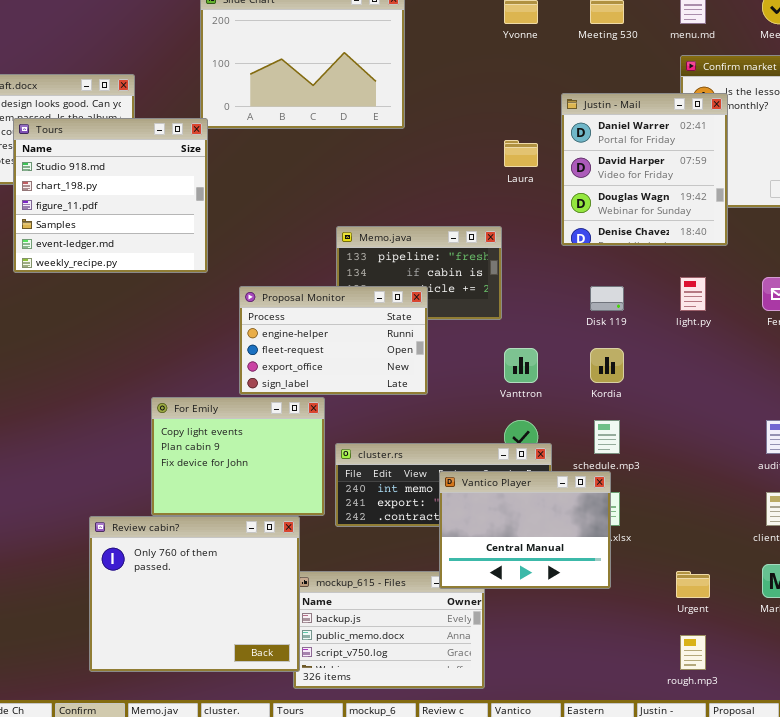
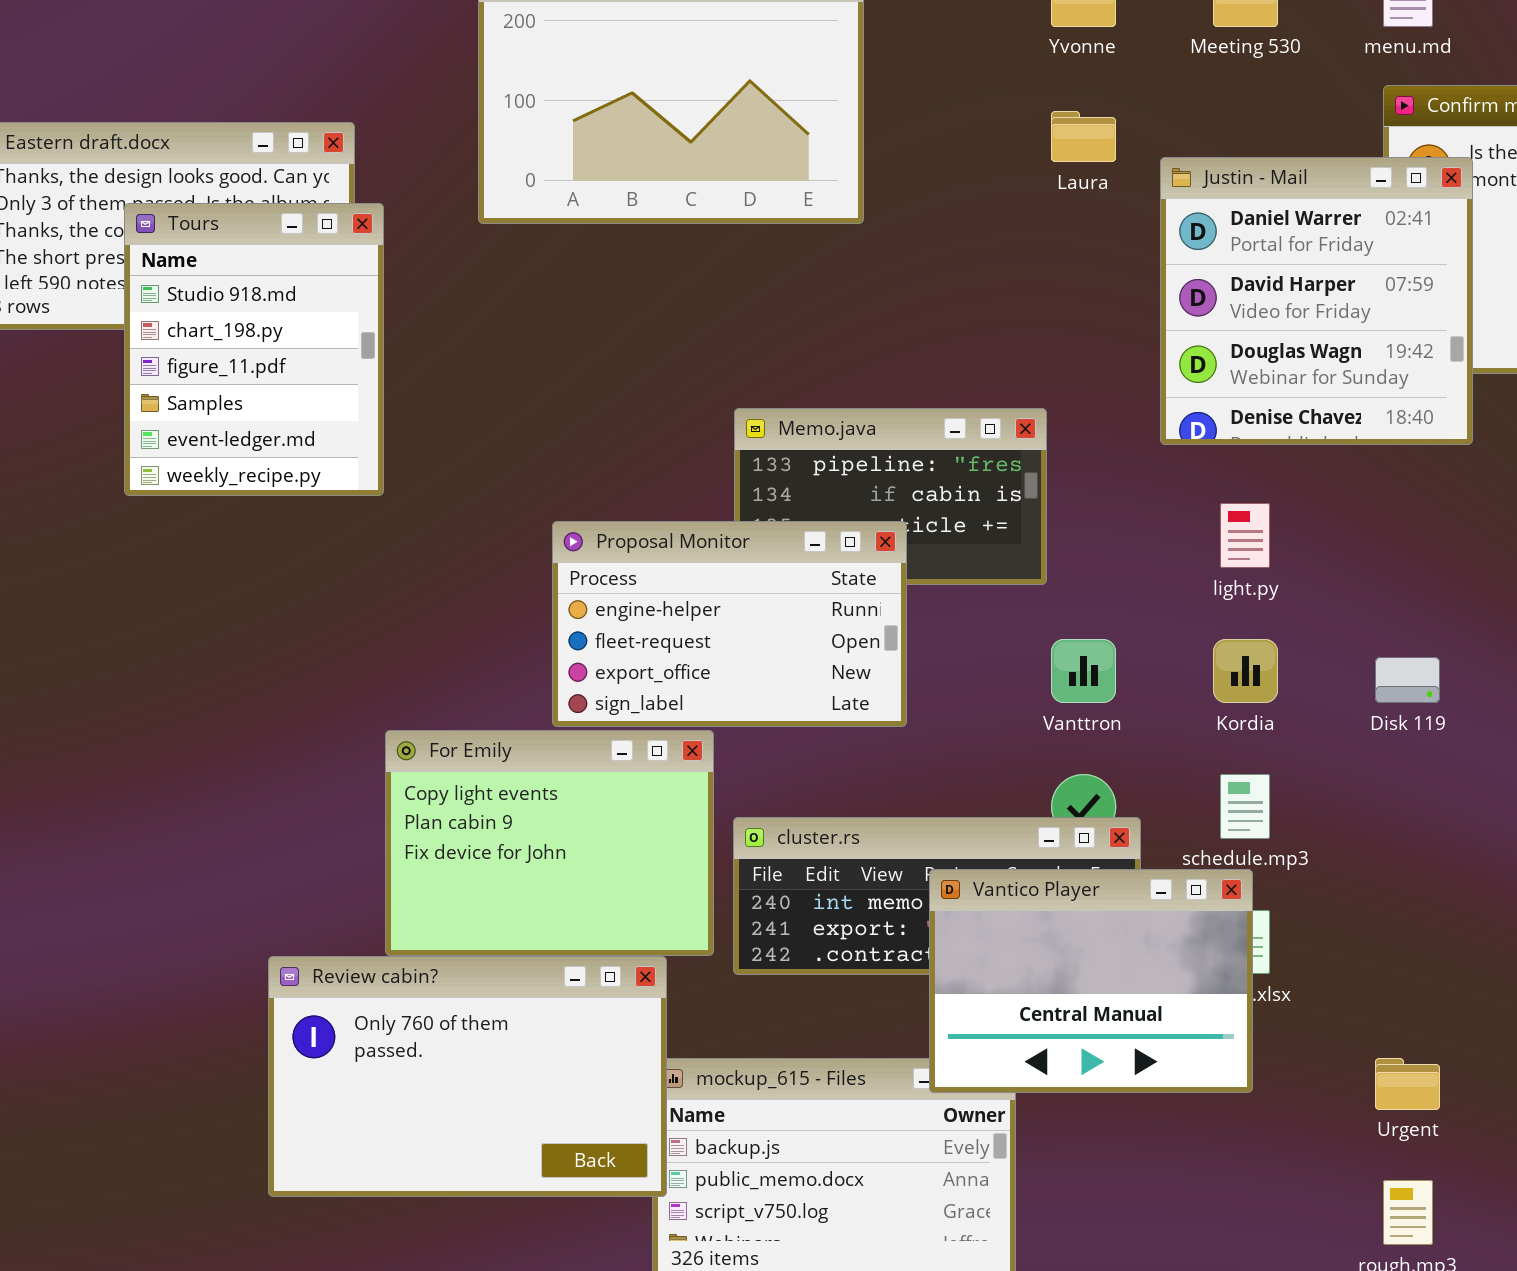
Tours: [13,118,208,273] -> [124,203,384,496], resized
Laura: [504,140,538,167] -> [1051,111,1116,162], moved
light.py: [680,277,706,311] -> [1220,503,1270,568], moved
Disk 119: [590,286,624,311] -> [1375,657,1440,703], moved
Review cabin?: [89,516,300,672] -> [268,956,667,1197], resized

